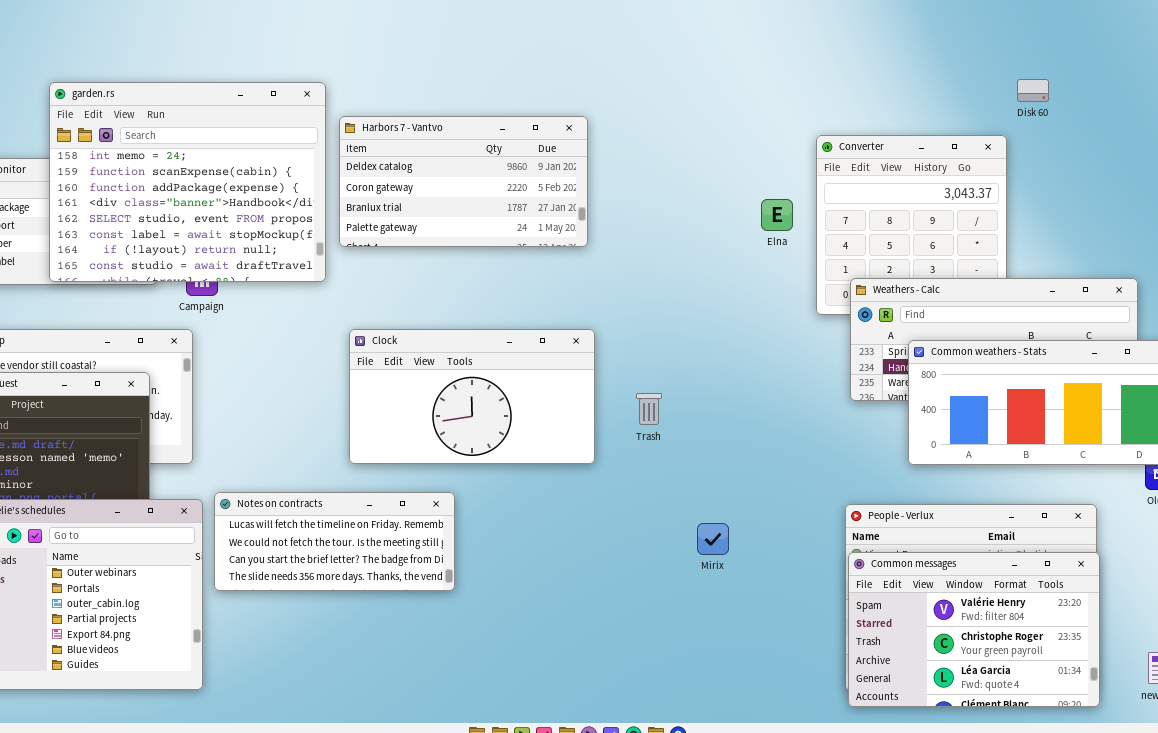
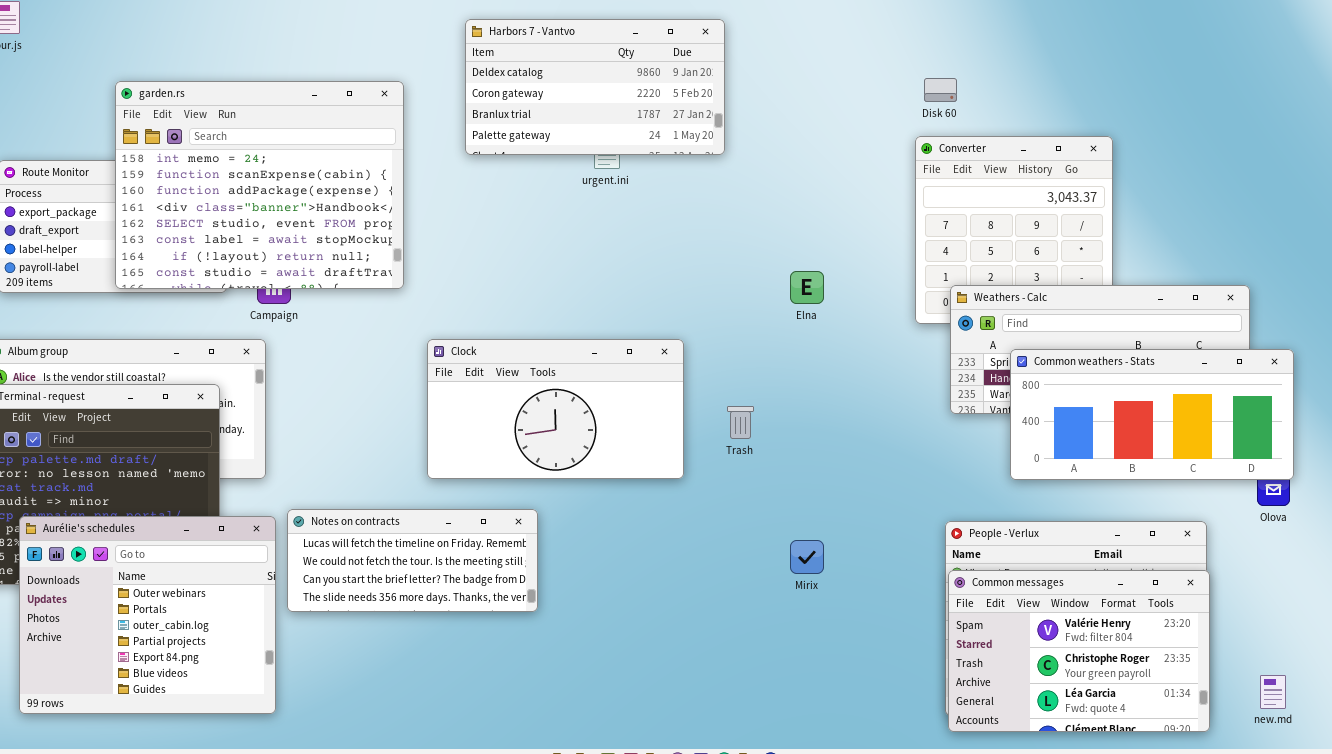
Disk 60: [1017,79,1049,102] -> [924,78,957,102], moved
Harbors 7 - Vantvo: [339,116,588,247] -> [465,19,725,155], moved
Elna: [761,199,793,231] -> [790,271,824,304], moved

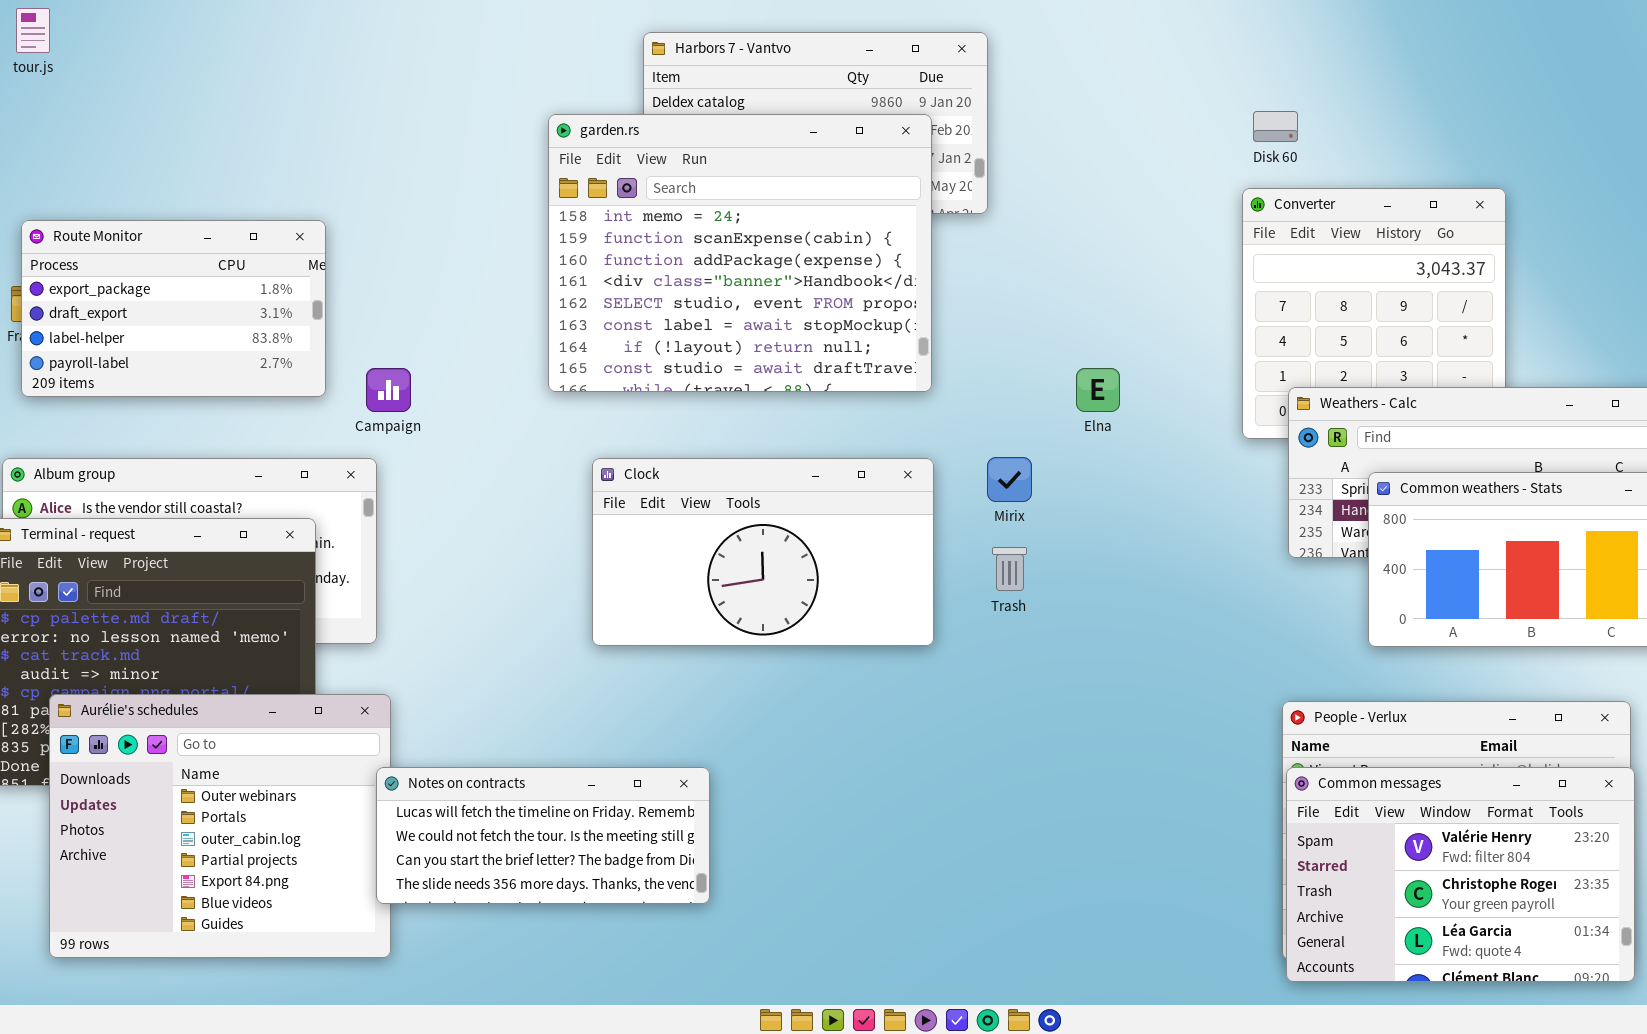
garden.rs: [115,81,404,289] -> [548,114,932,392], moved
Notes on contracts: [287,509,538,612] -> [376,767,710,904], moved
Mirix: [790,540,824,574] -> [987,457,1032,502], moved

